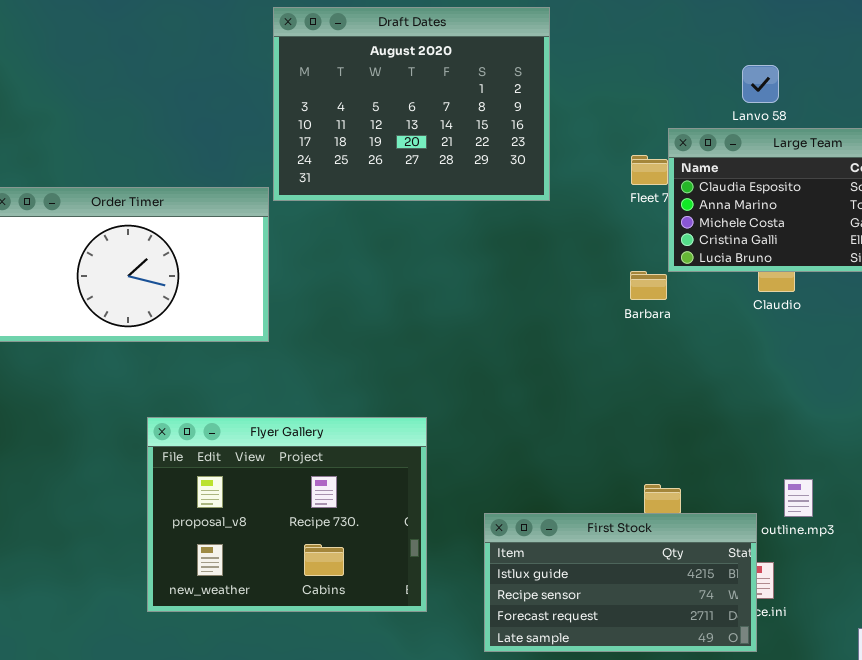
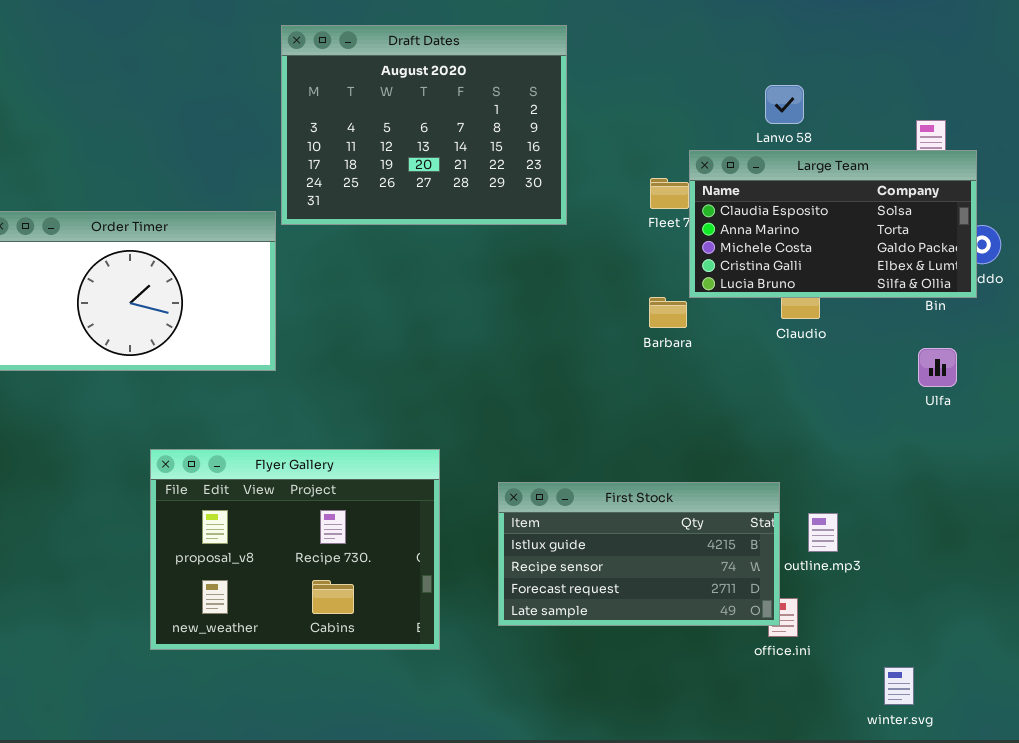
First Stock: [484,513,757,652] -> [498,482,780,626], moved

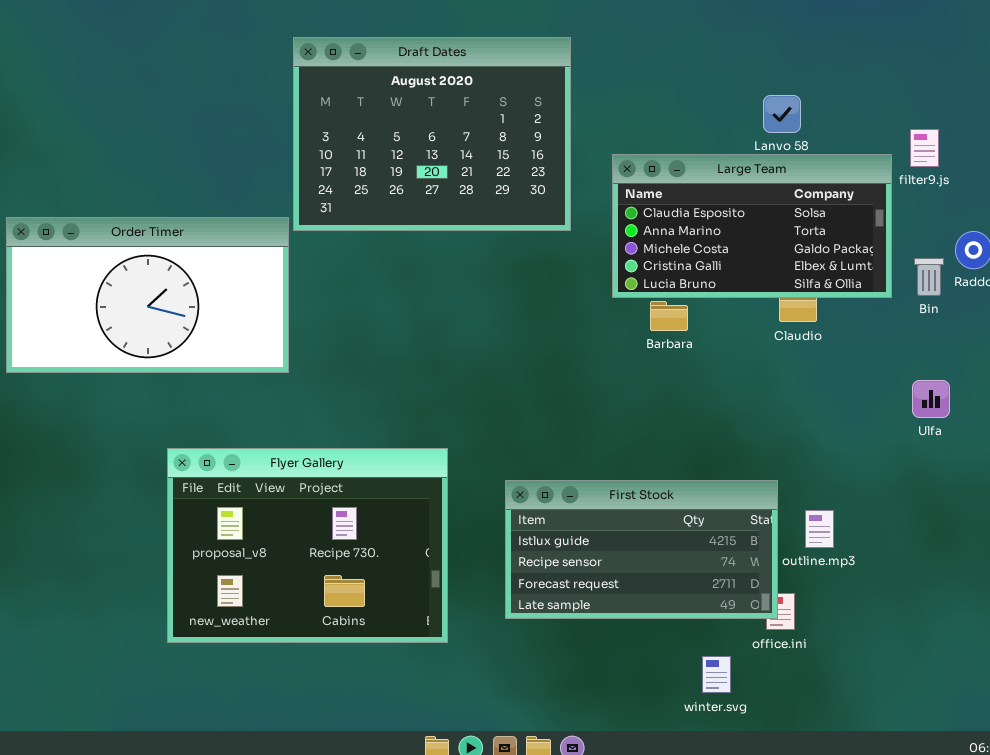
Large Team: [689,150,977,298] -> [612,154,892,298], moved
Ulfa: [918,348,957,387] -> [912,380,950,418], moved
winter.svg: [884,667,914,705] -> [702,656,731,693], moved

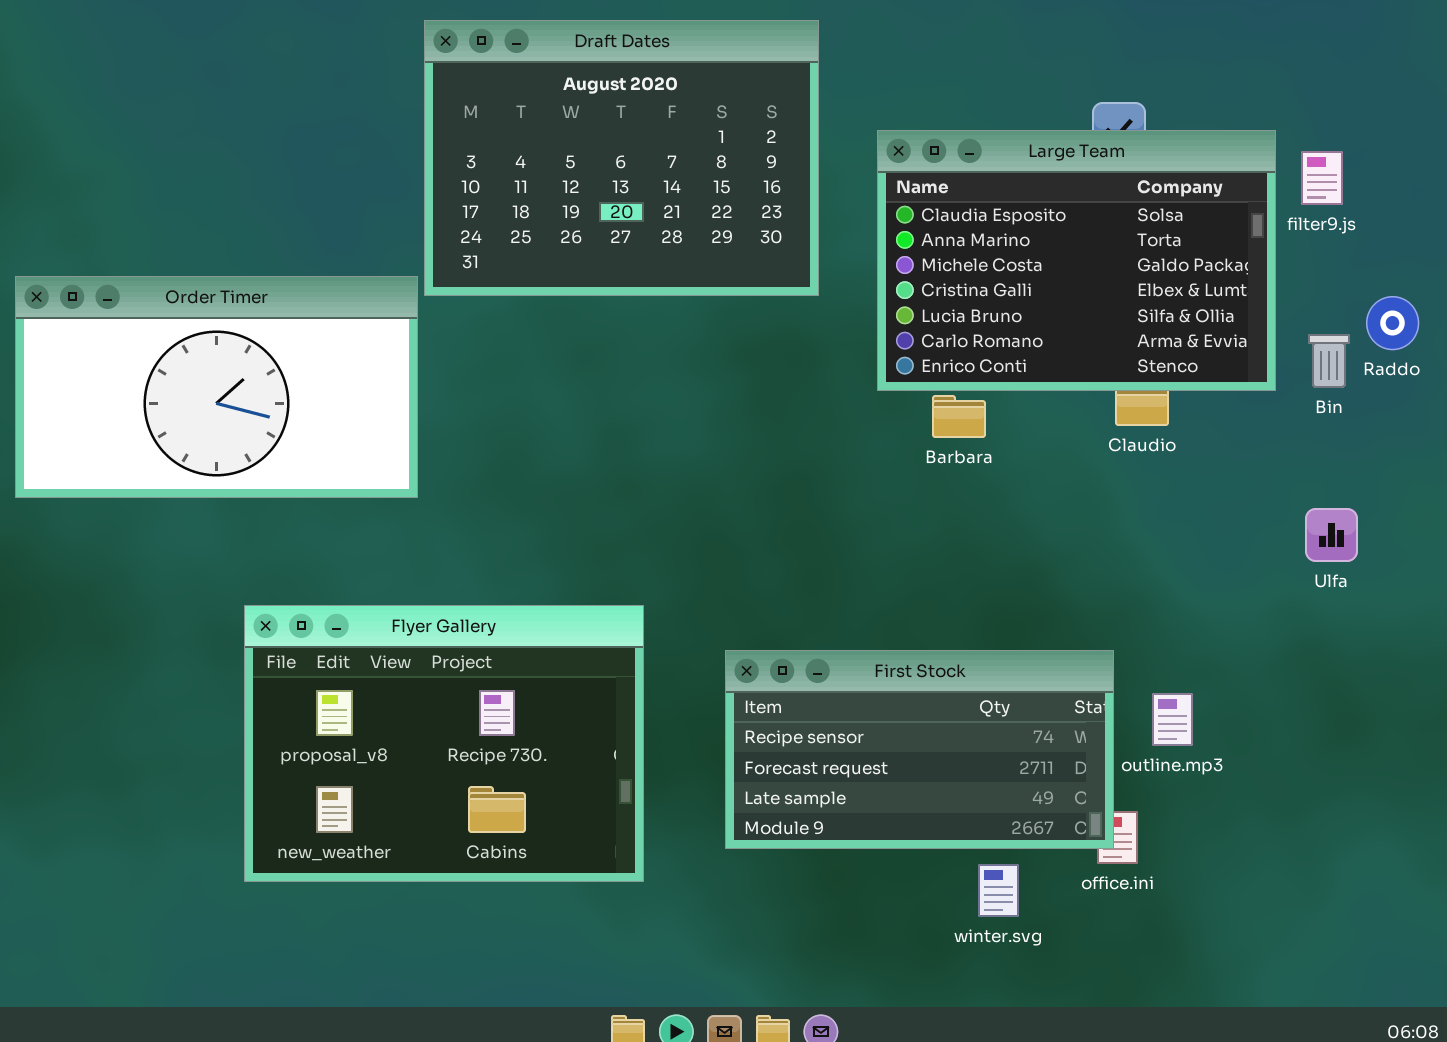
Large Team: [612,154,892,298] -> [877,130,1276,391], resized
First Stock: [505,480,778,619] -> [725,650,1114,849], scrolled down 1 row
winter.svg: [702,656,731,693] -> [978,864,1019,917], moved

